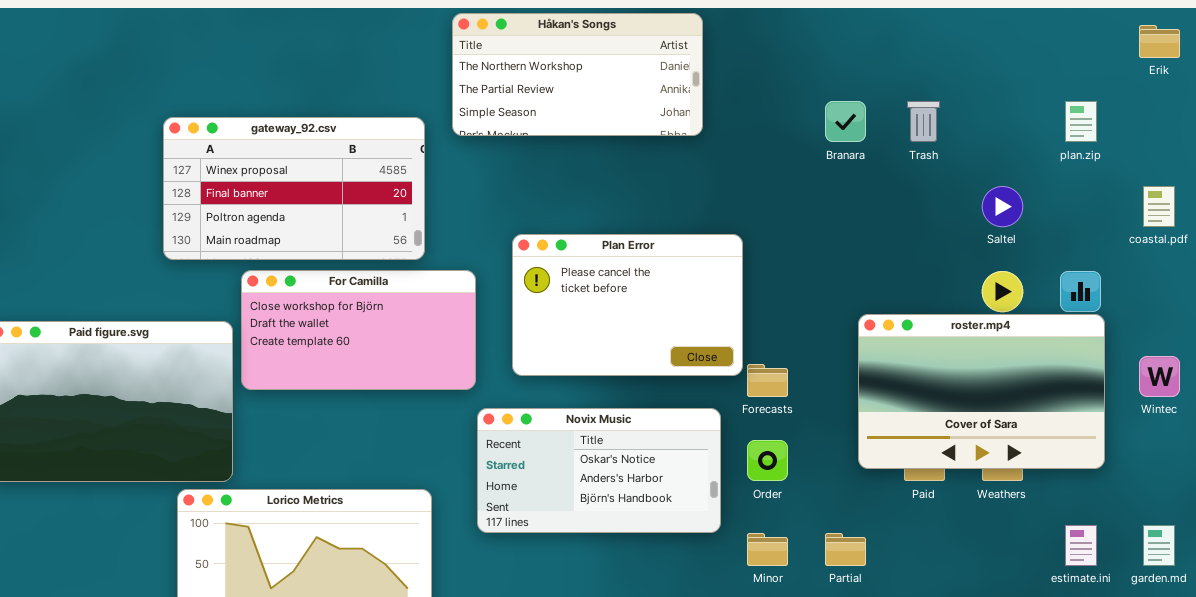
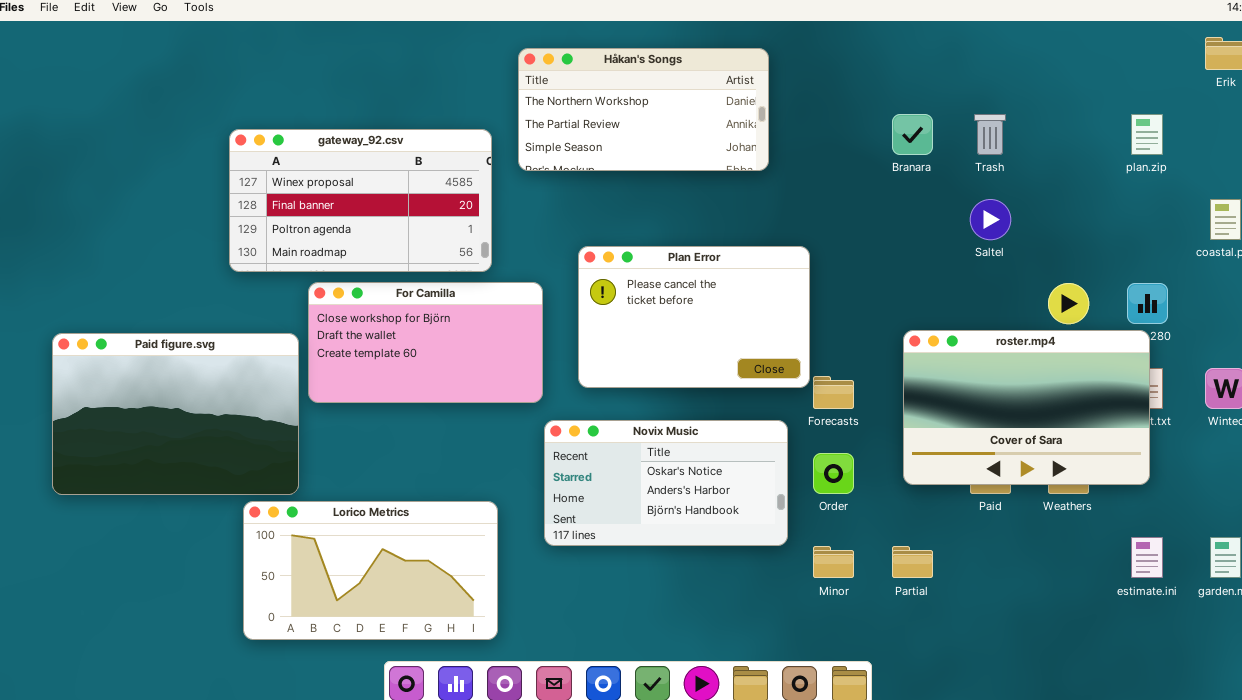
Håkan's Songs: [452,13,703,136] -> [518,48,769,171], moved
Saltel: [982,186,1023,227] -> [970,199,1011,240], moved
roster.mp4: [858,314,1105,469] -> [903,330,1150,485], moved

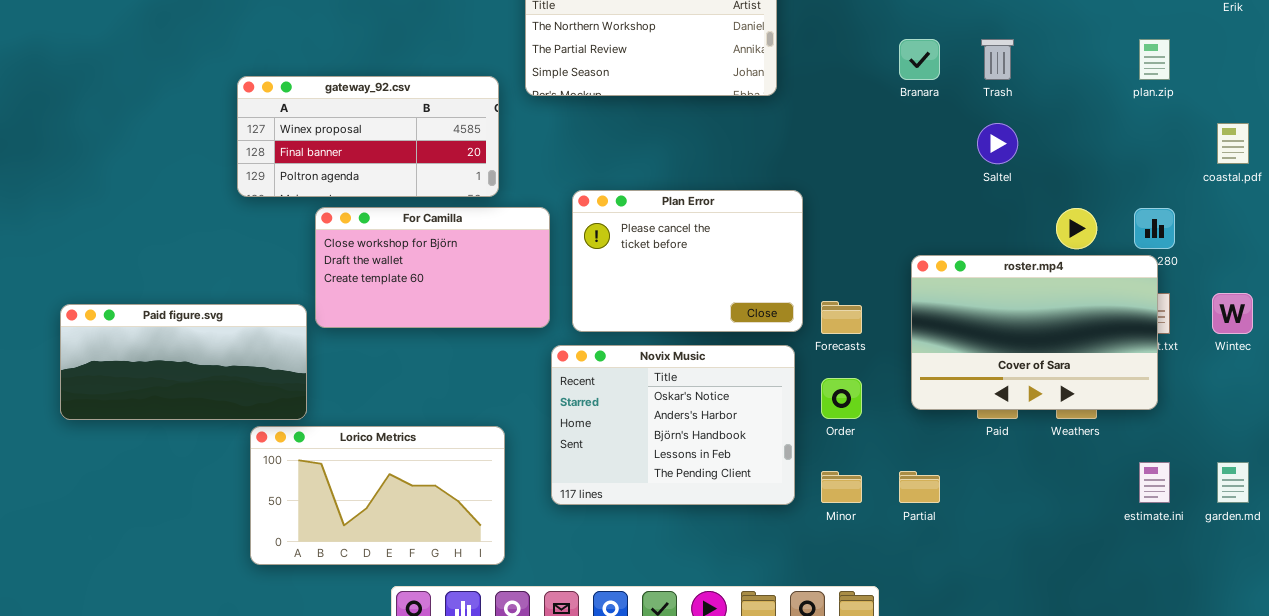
gateway_92.csv: [229,129,492,272] -> [237,76,499,197], resized
Plan Error: [578,246,810,388] -> [572,190,803,332], moved
Paid figure.svg: [52,333,299,495] -> [60,304,307,420], resized
Novix Music: [544,420,788,546] -> [551,345,795,505], resized

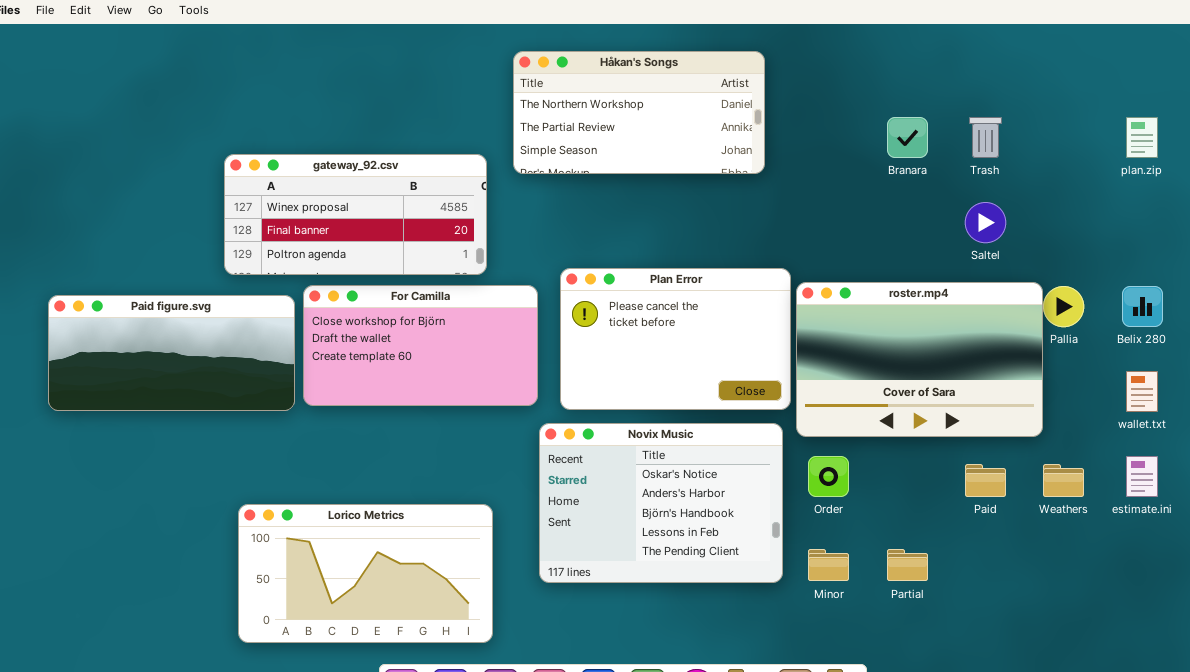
roster.mp4: [911,255,1158,410] -> [796,282,1043,437], moved
Paid figure.svg: [60,304,307,420] -> [48,295,295,411], moved
estimate.ini: [1139,462,1170,503] -> [1126,456,1158,497], moved

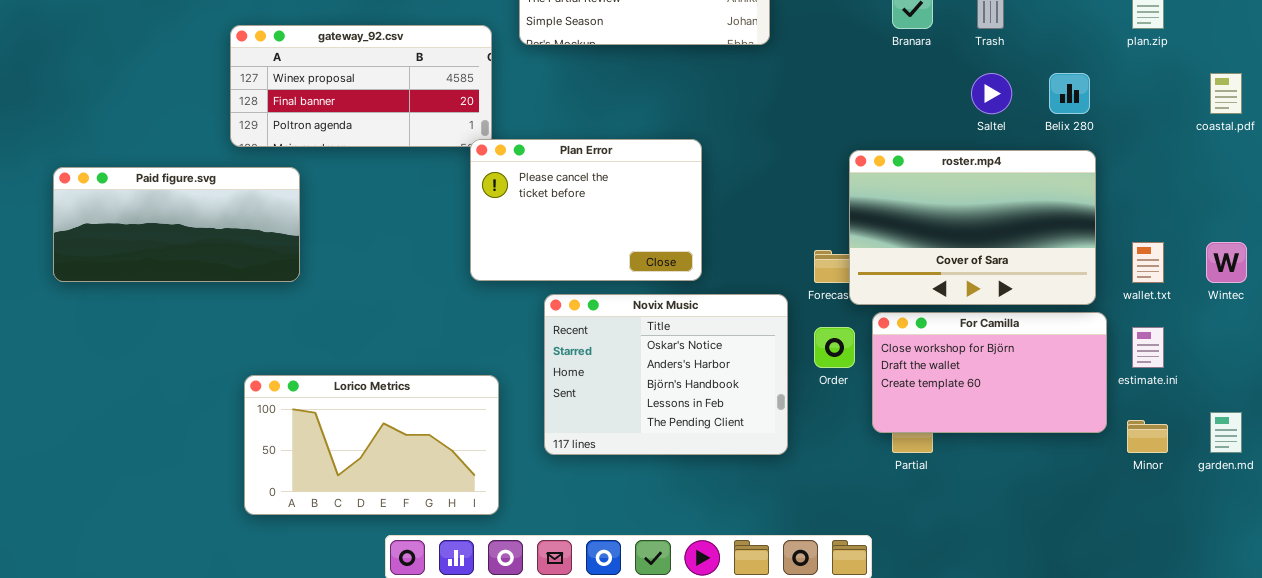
Plan Error: [560,268,791,410] -> [470,139,702,281], moved
roster.mp4: [796,282,1043,437] -> [849,150,1096,305], moved
For Camilla: [303,285,538,406] -> [872,312,1107,433], moved
Belix 280: [1122,286,1163,327] -> [1049,73,1090,114], moved
Minor: [808,549,849,581] -> [1127,420,1168,453], moved

